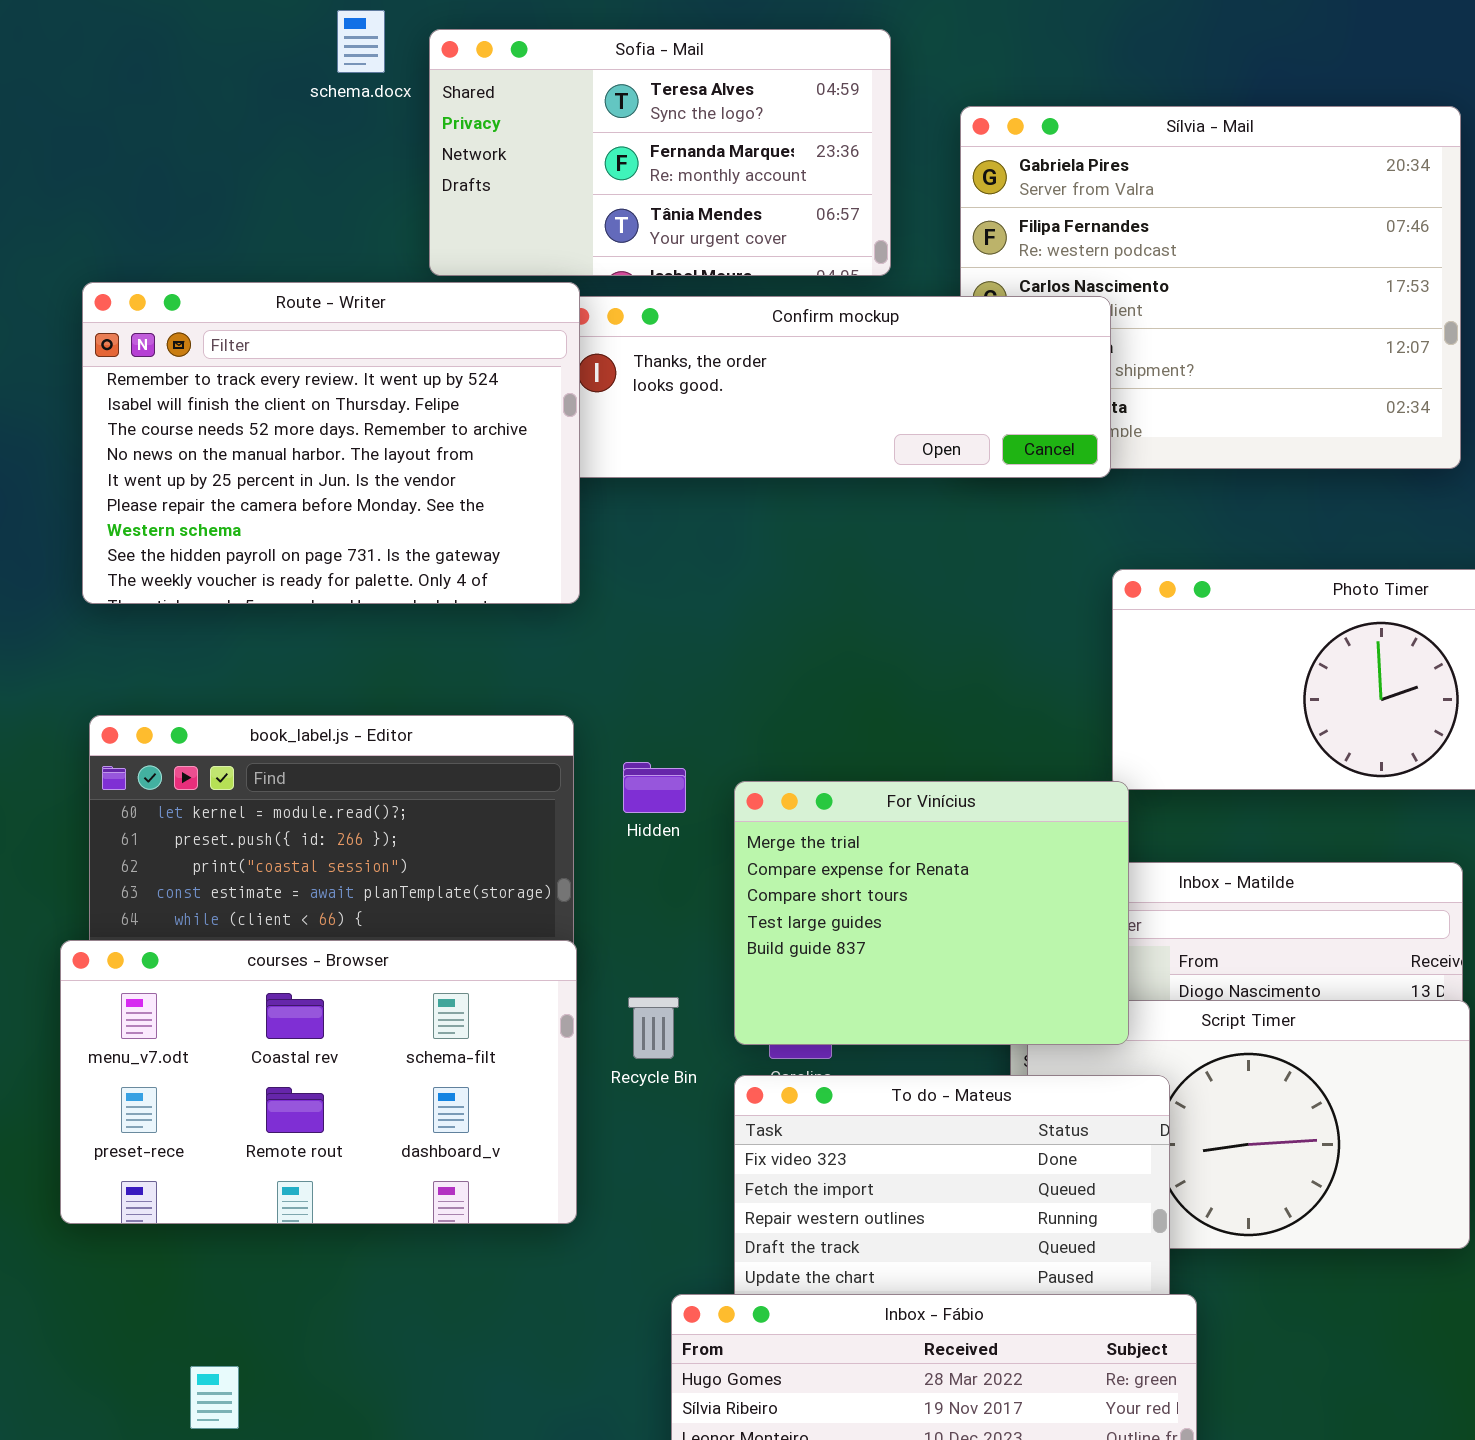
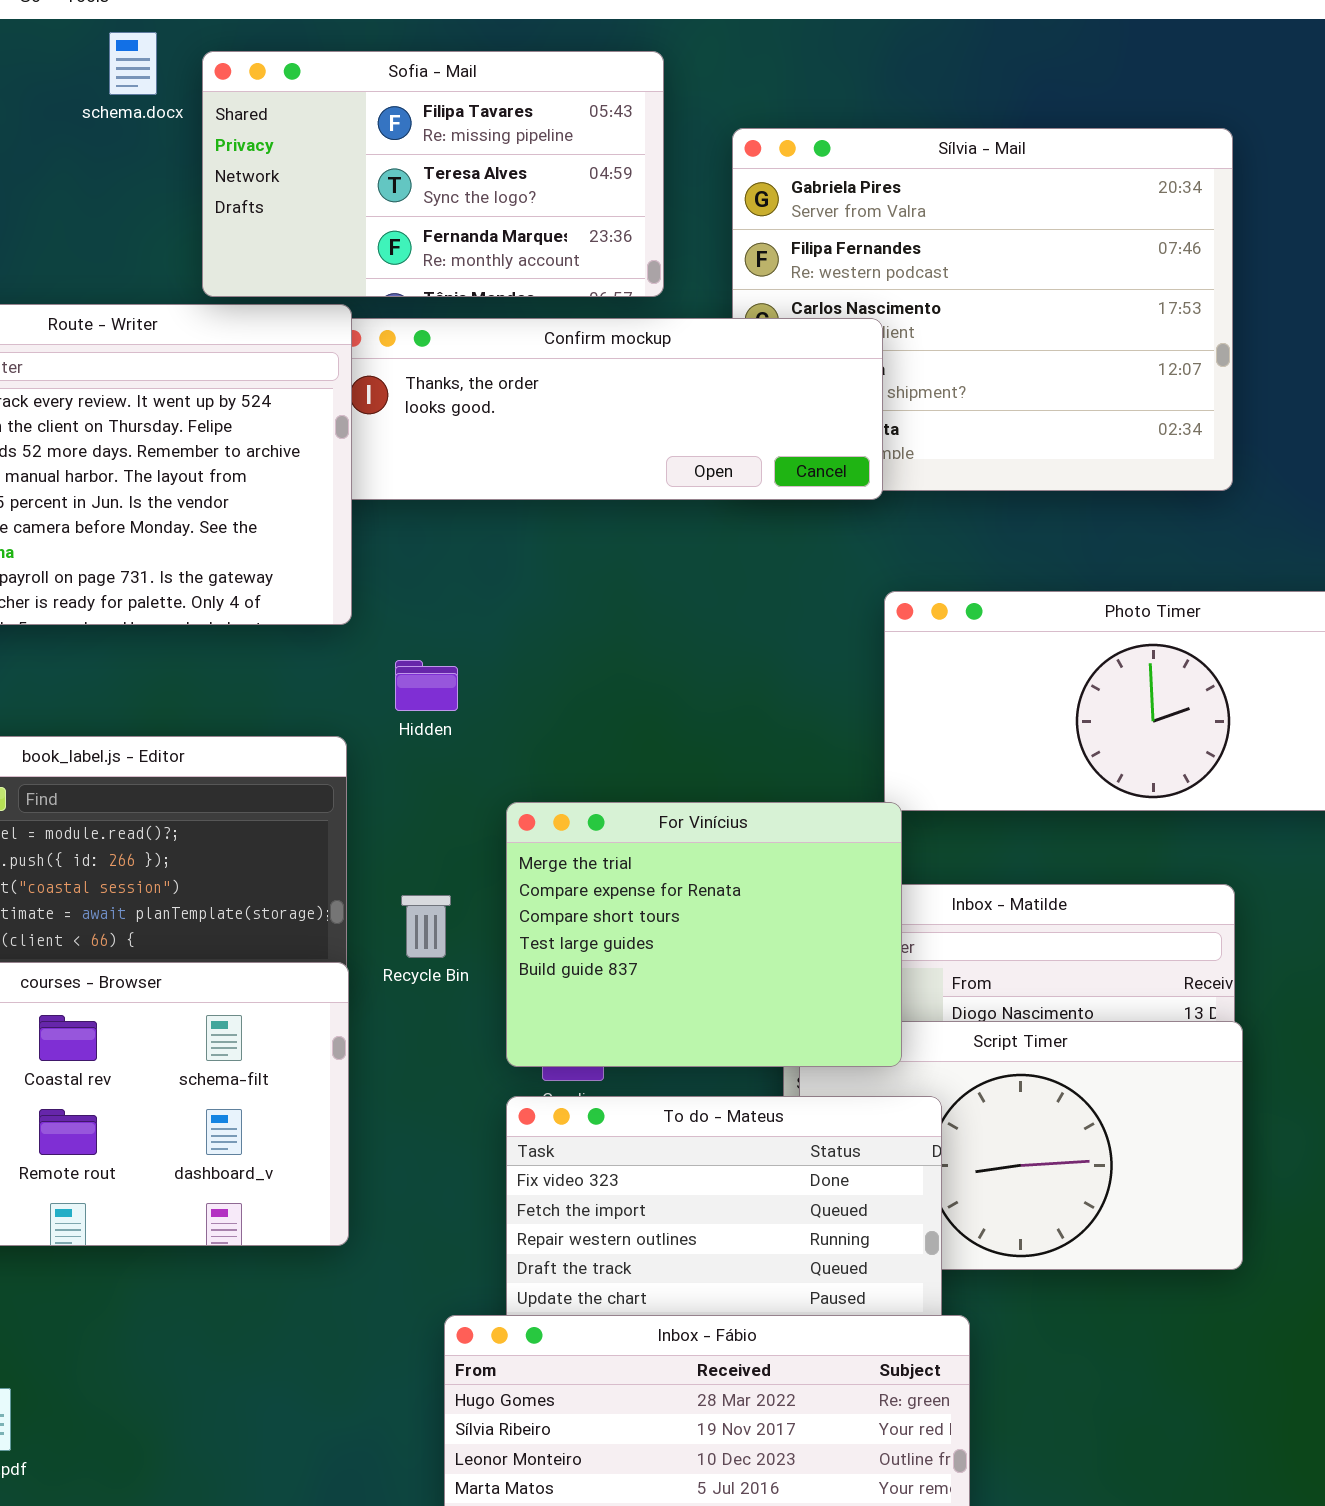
Sofia - Mail: [429,29,891,276] -> [202,51,664,297], scrolled up 1 row
Hidden: [623,762,686,813] -> [395,660,458,711], moved
Recycle Bin: [628,997,679,1059] -> [401,895,451,958], moved

